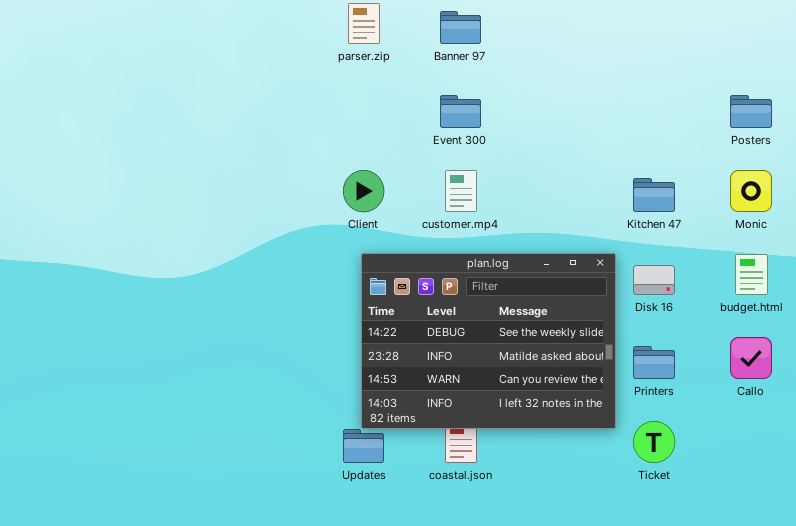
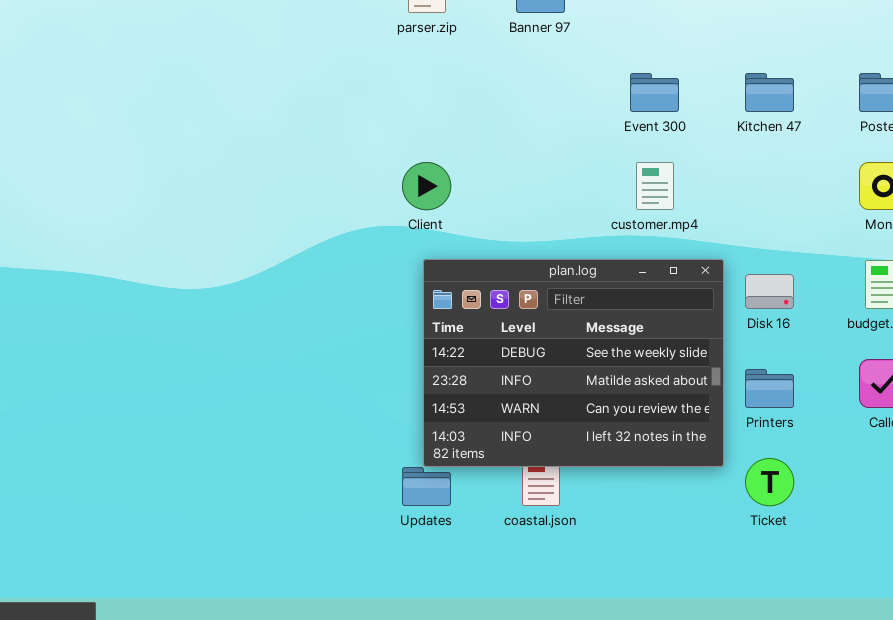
Event 300: [440,95,481,128] -> [630,73,679,112], moved
customer.mp4: [445,170,477,212] -> [636,162,674,210], moved
Kitchen 47: [633,178,675,212] -> [745,73,794,112], moved

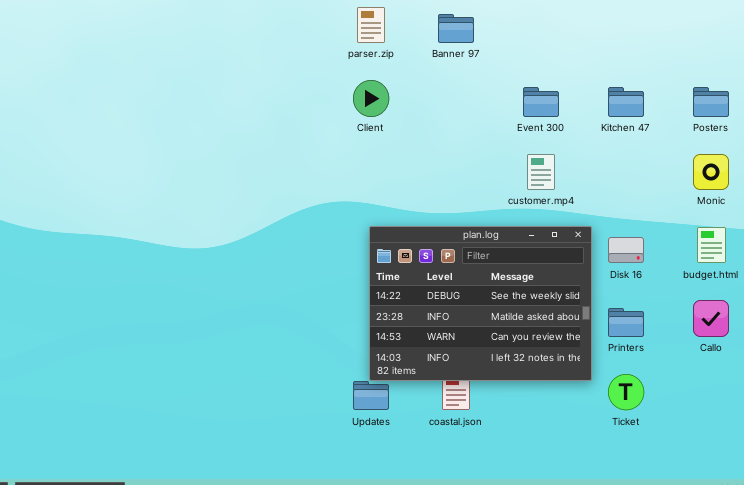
Client: [402,162,451,210] -> [353,80,389,117], moved

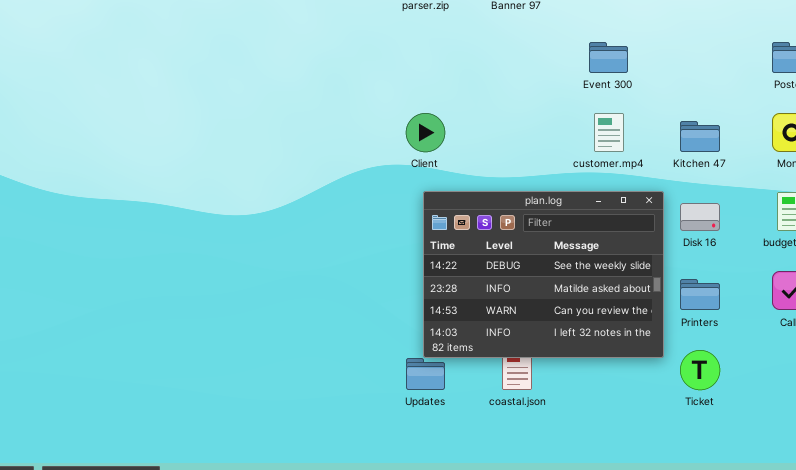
Client: [353,80,389,117] -> [406,113,445,152], moved
Kitchen 47: [608,87,644,117] -> [680,121,720,152], moved

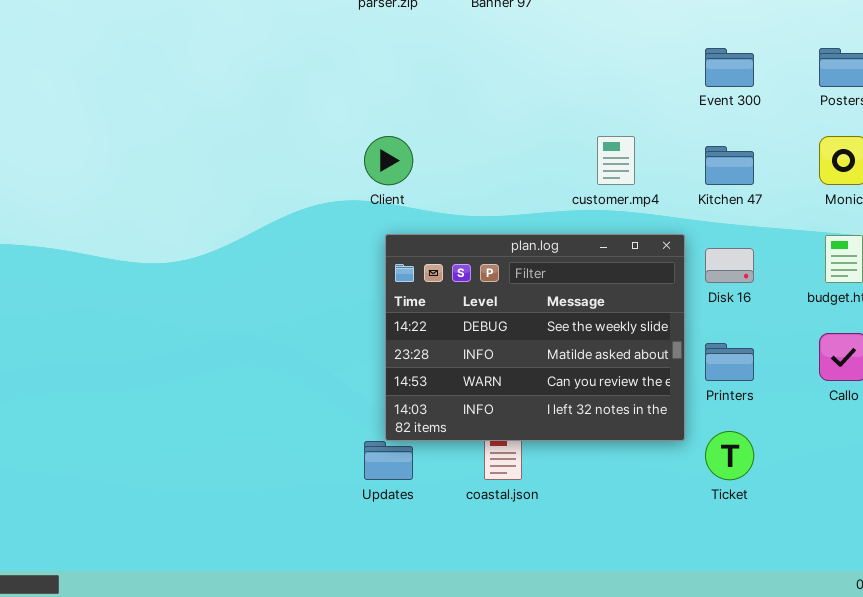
Event 300: [589,42,628,73] -> [705,48,754,87], moved

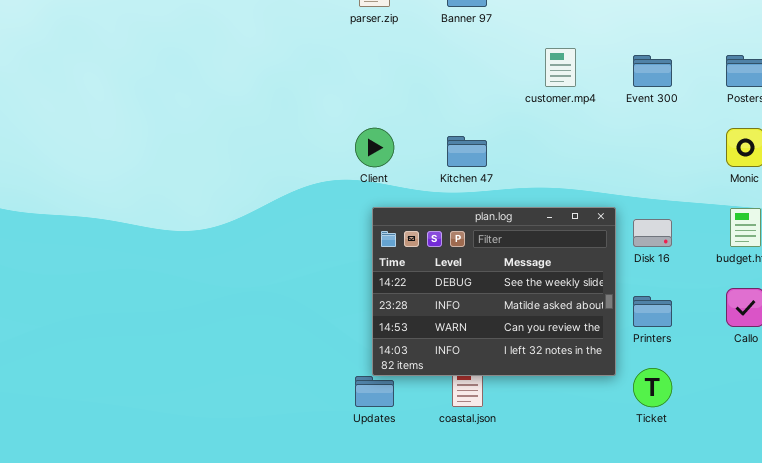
customer.mp4: [597,136,635,185] -> [545,48,576,87], moved
Kitchen 47: [705,146,754,185] -> [447,136,487,167], moved

